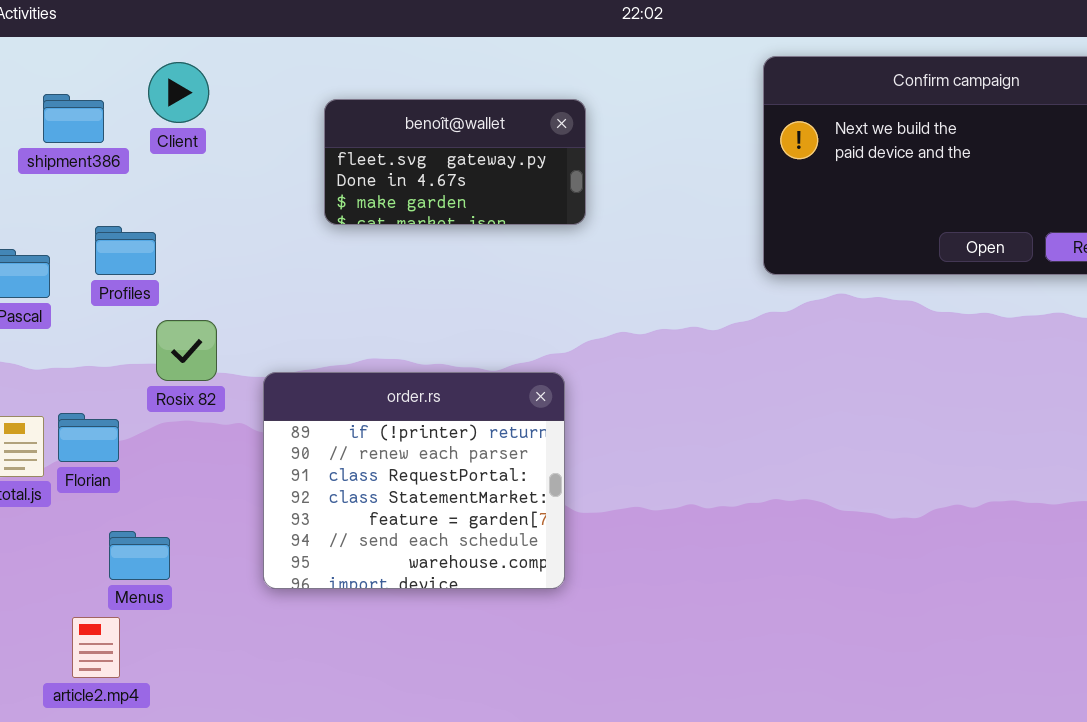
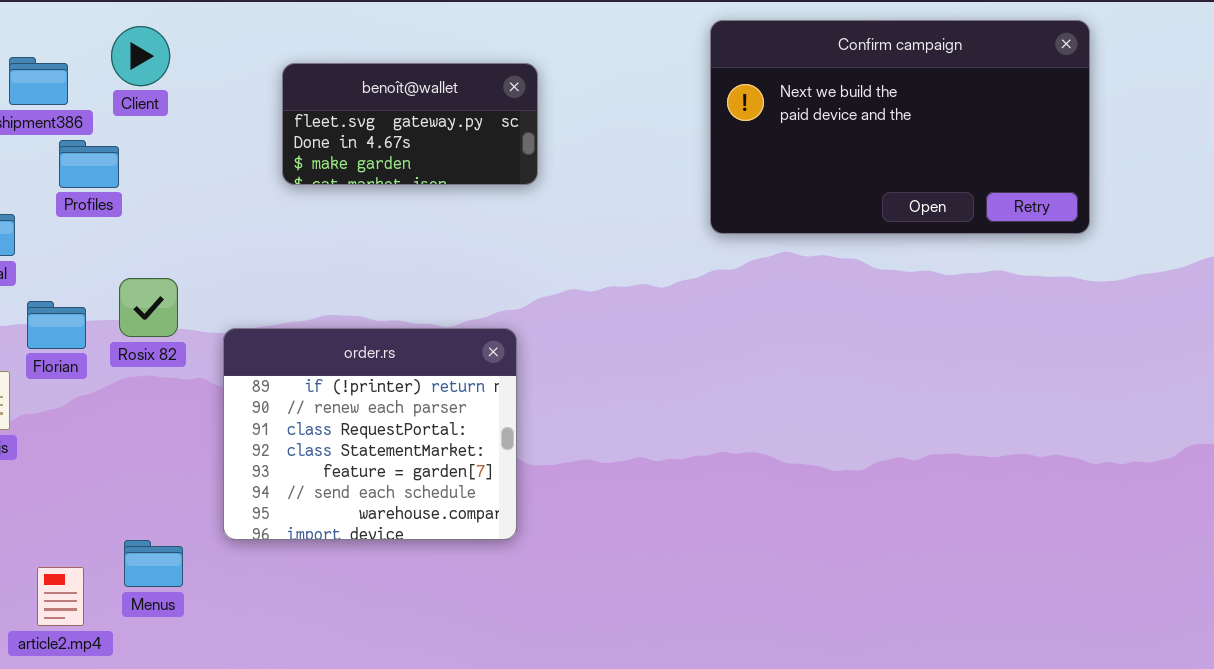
Profiles: [95,226,156,275] -> [59,140,119,188], moved
Florian: [58,413,119,462] -> [27,301,86,349], moved
Menus: [109,531,170,580] -> [124,540,183,587], moved

